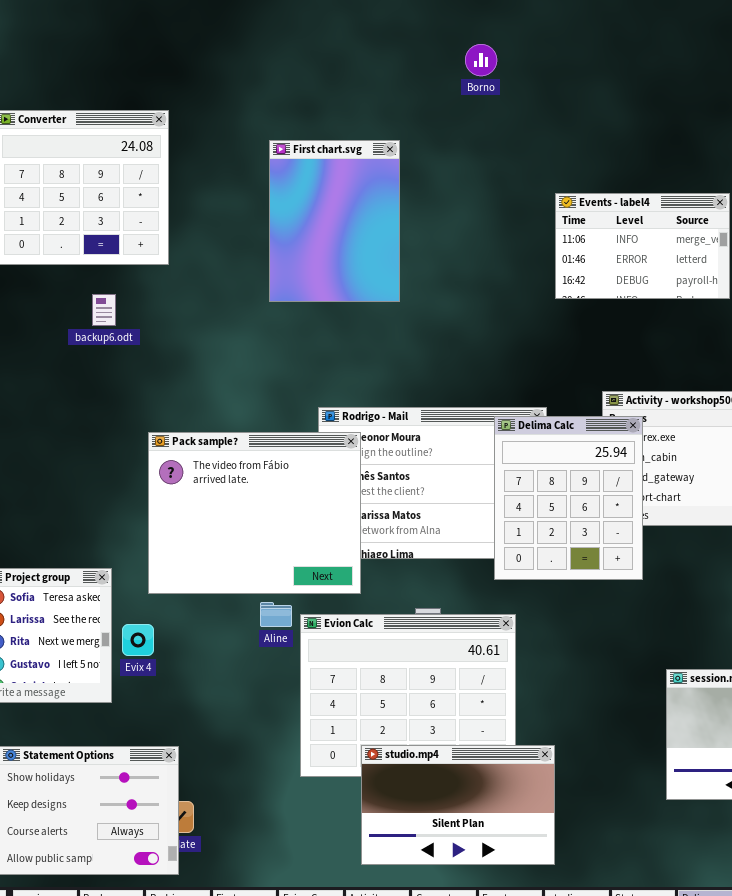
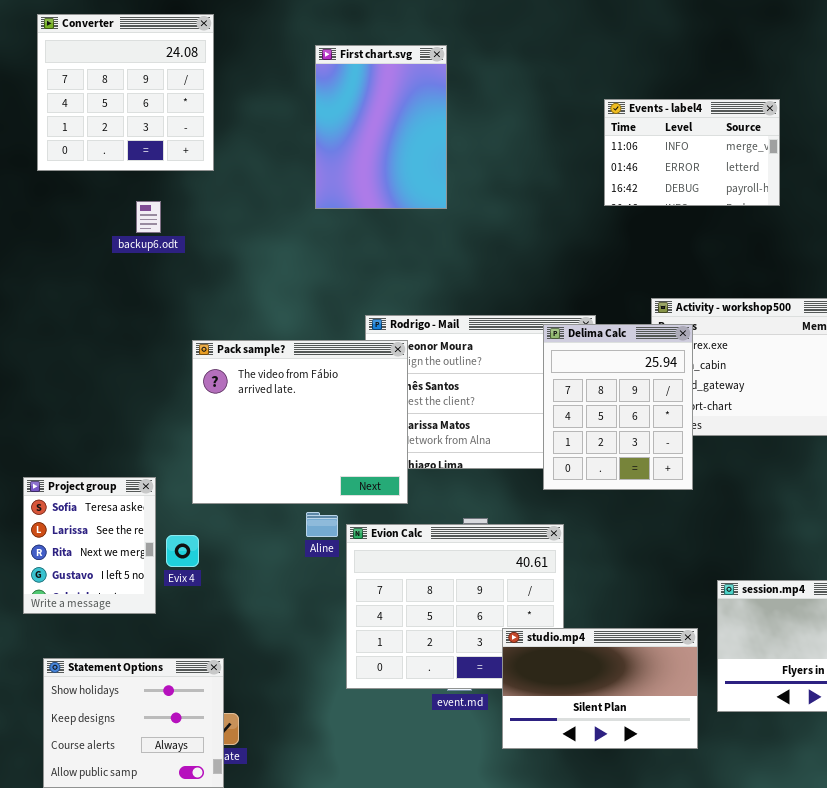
studio.mp4: [361,745,555,865] -> [502,628,698,749], moved

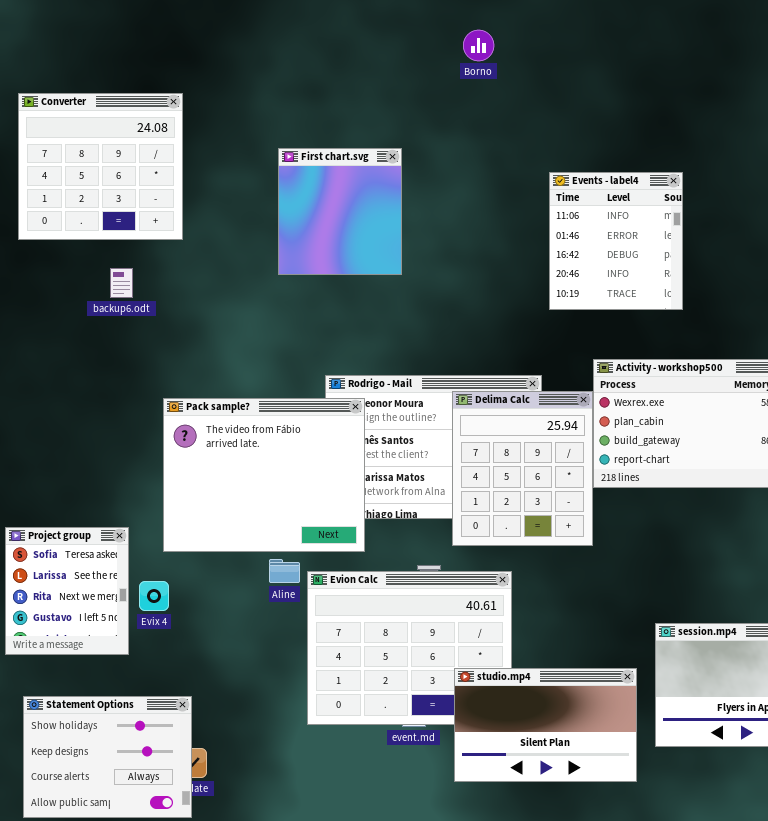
First chart.svg: [315,45,447,209] -> [278,148,402,275], resized
Events - label4: [604,99,780,206] -> [549,172,683,310], resized
Delima Calc: [543,324,693,490] -> [452,391,593,546], moved

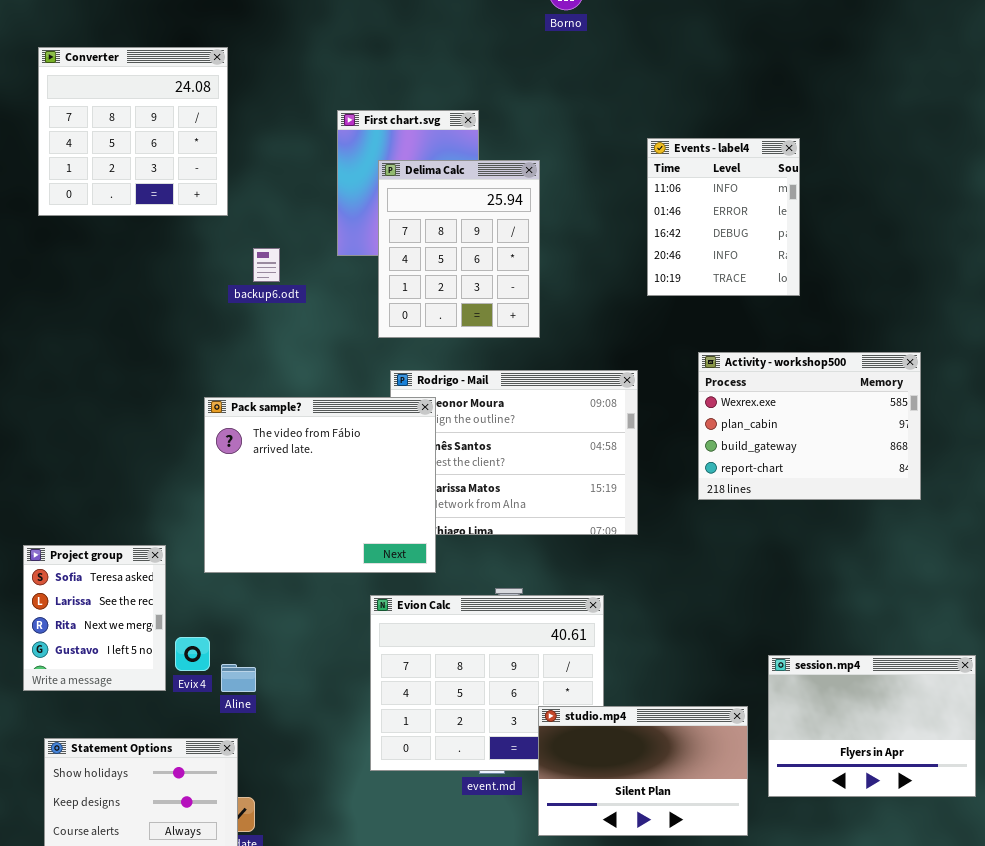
backup6.odt: [110,268,133,298] -> [253,248,280,282], moved
Delima Calc: [452,391,593,546] -> [378,160,540,338], moved
Aline: [269,559,300,583] -> [221,664,256,692], moved
Evix 4: [139,581,169,611] -> [175,637,210,671], moved

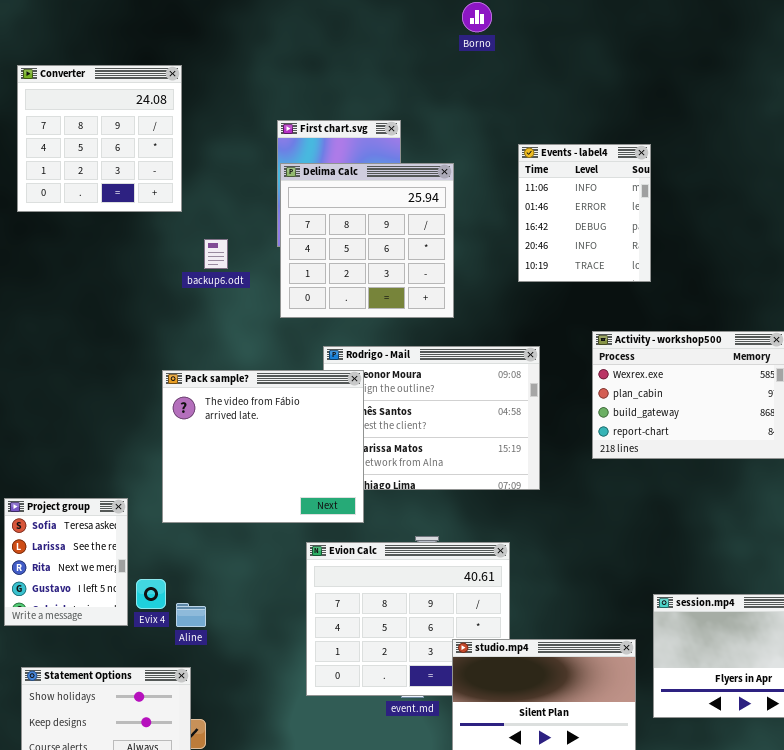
Events - label4: [647,138,800,296] -> [518,144,651,282], moved
Delima Calc: [378,160,540,338] -> [280,163,454,318], resized

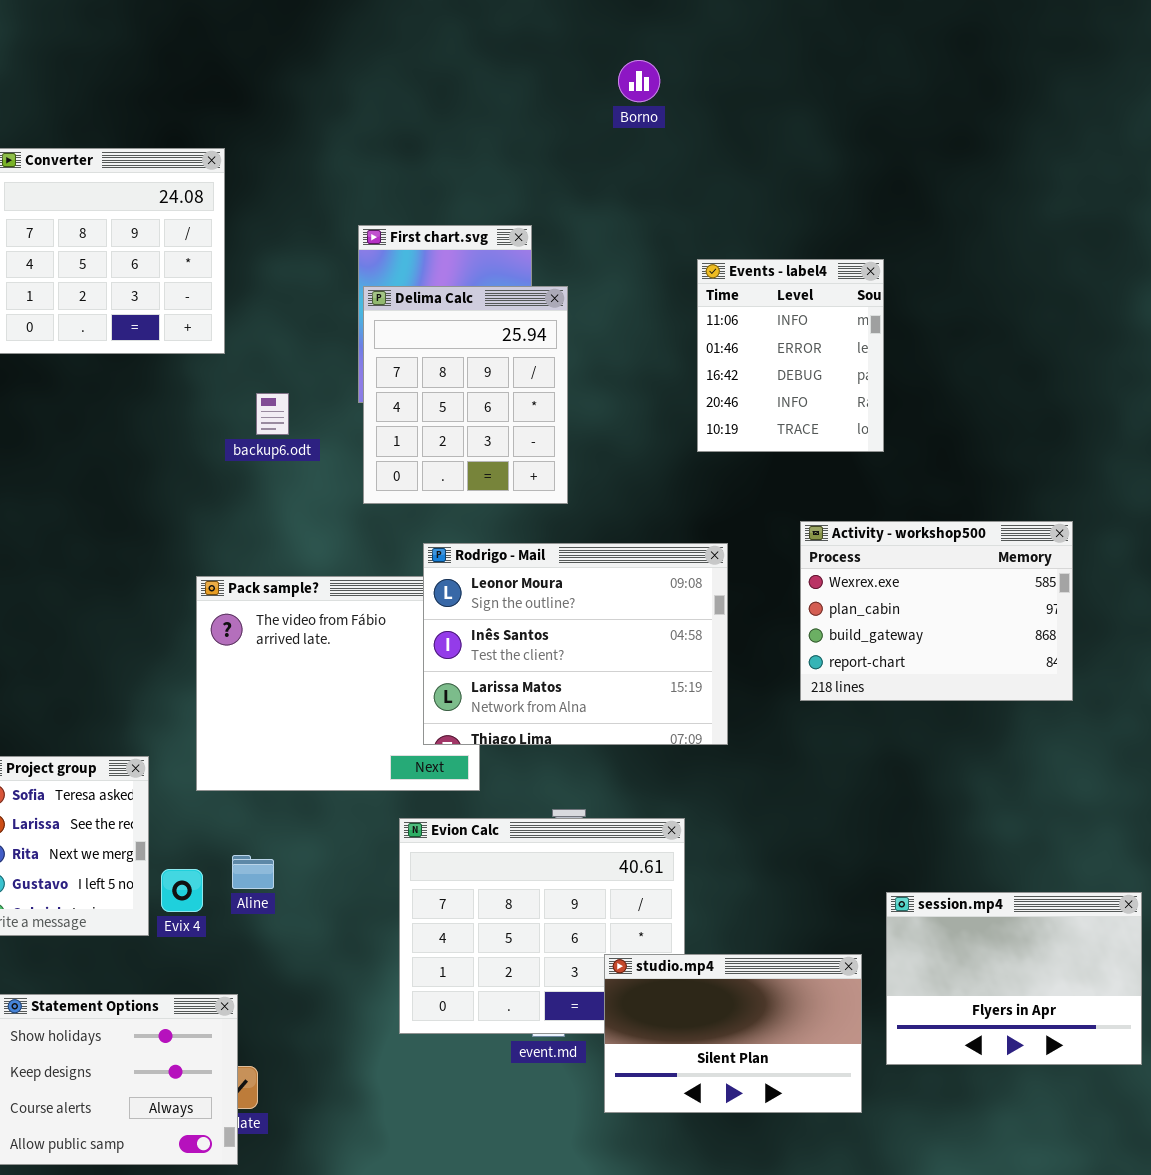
Delima Calc: [280,163,454,318] -> [363,286,568,504], resized
Rodrigo - Mail: [323,346,540,490] -> [423,543,728,745], raised
Aline: [176,603,206,627] -> [232,855,274,889], moved

